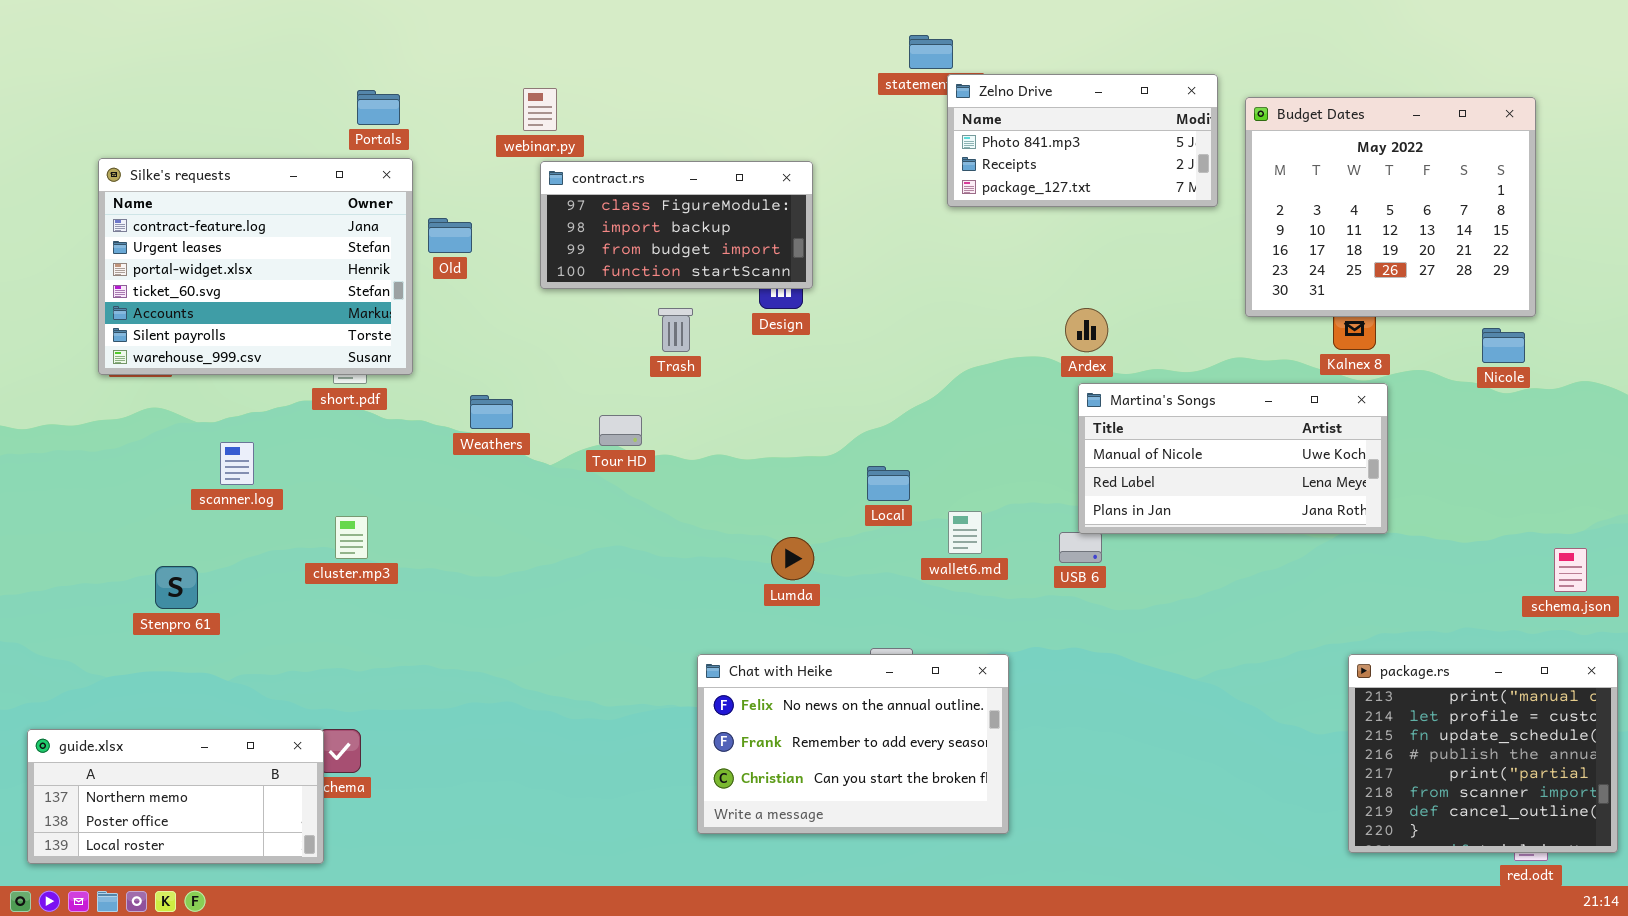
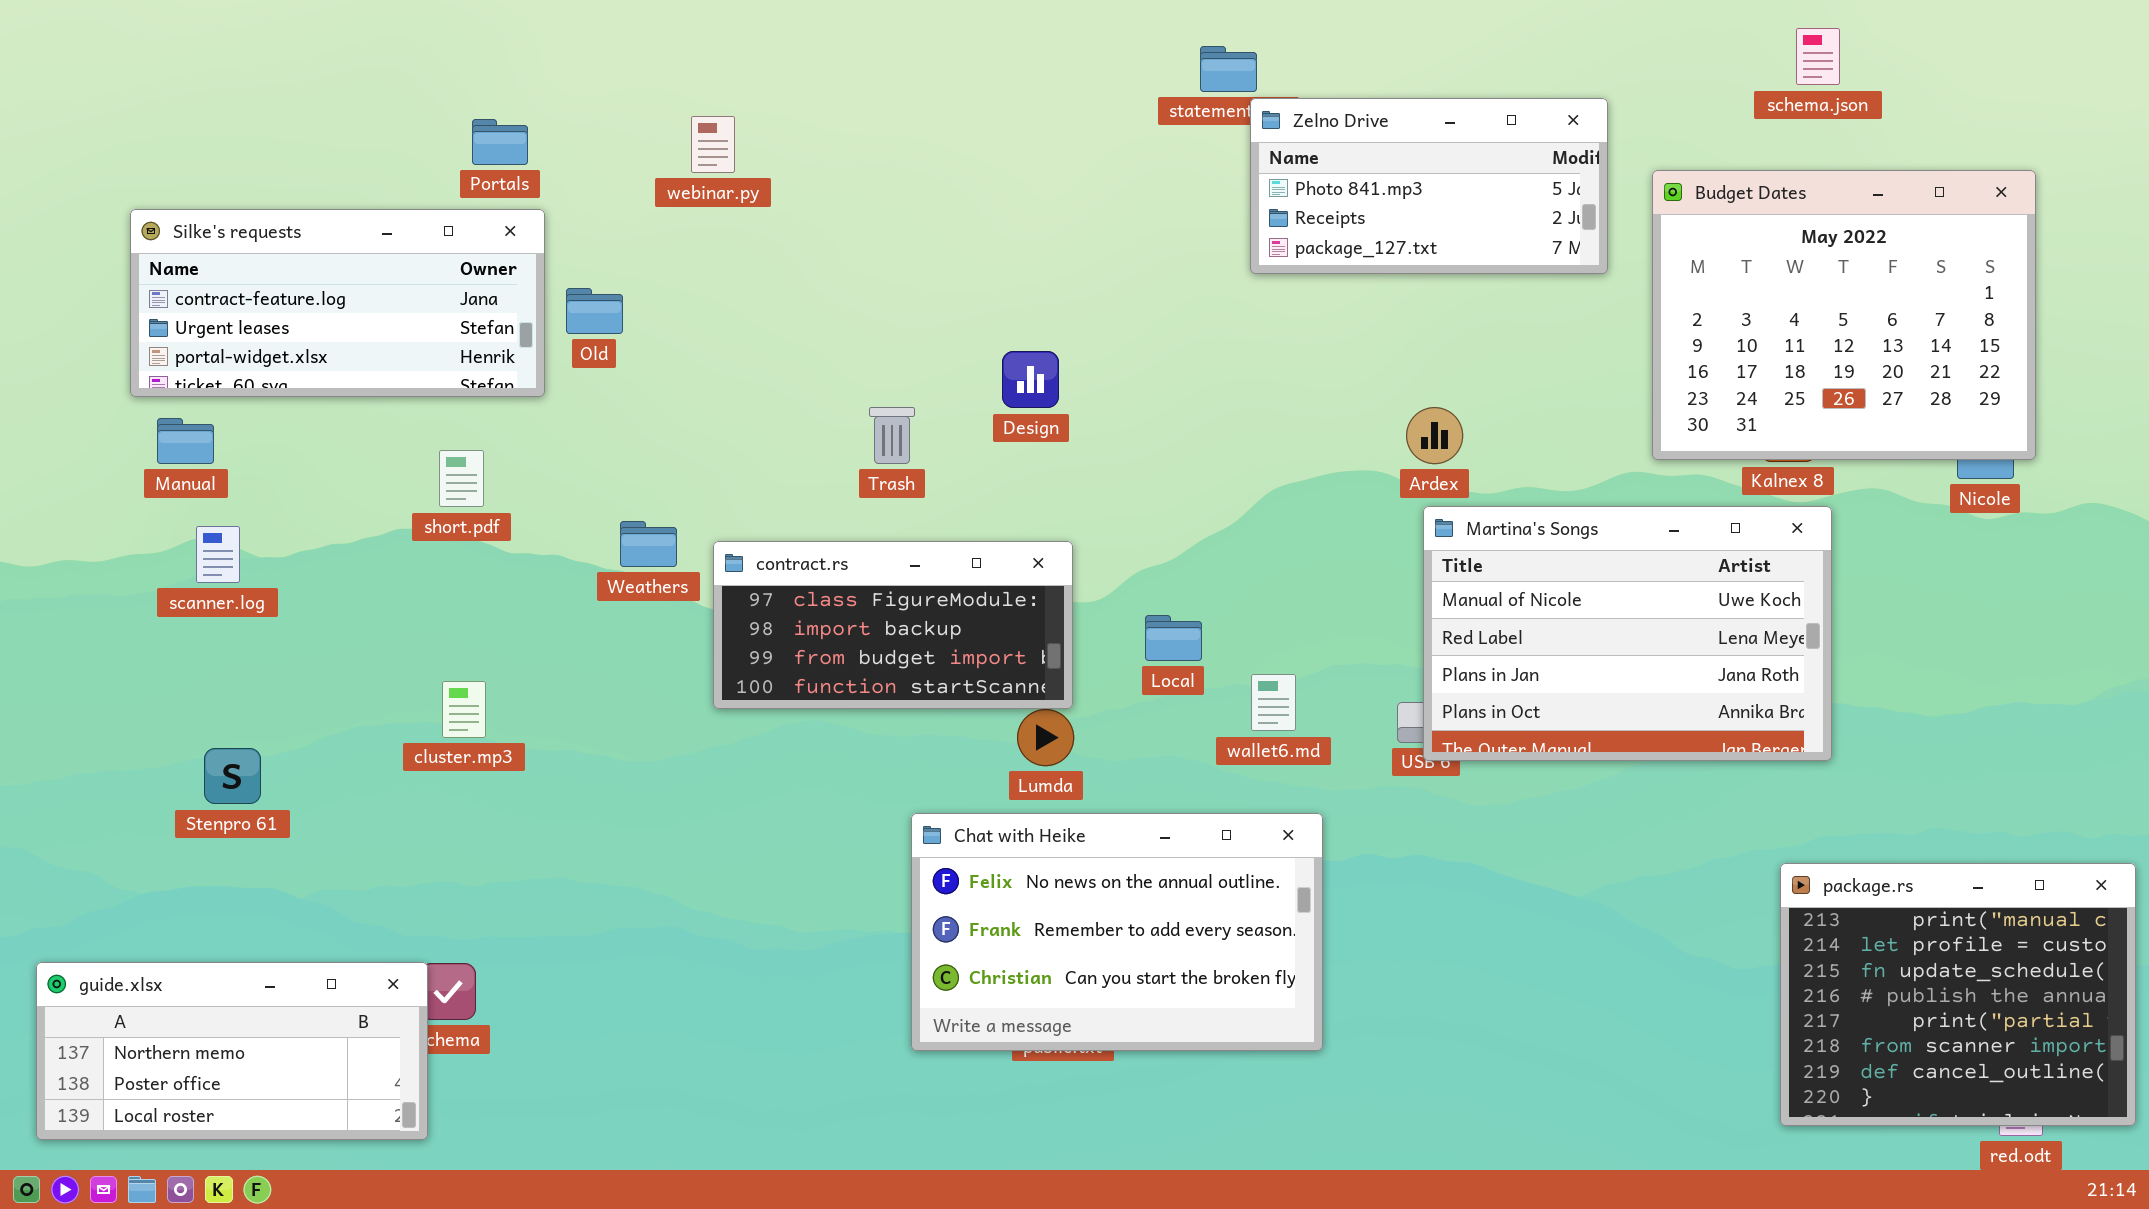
Budget Dates: [1245,97,1536,317] -> [1652,170,2036,460], moved
Silke's requests: [98,158,413,375] -> [130,209,545,397], resized
contract.rs: [540,161,813,289] -> [713,541,1073,709], moved
Martina's Songs: [1078,383,1388,534] -> [1423,506,1832,761], resized
scanner.log: [220,442,254,485] -> [196,526,240,583], moved
schema.json: [1554,548,1587,592] -> [1796,28,1840,85], moved
Chat with Heike: [697,654,1009,834] -> [911,813,1323,1051], moved

